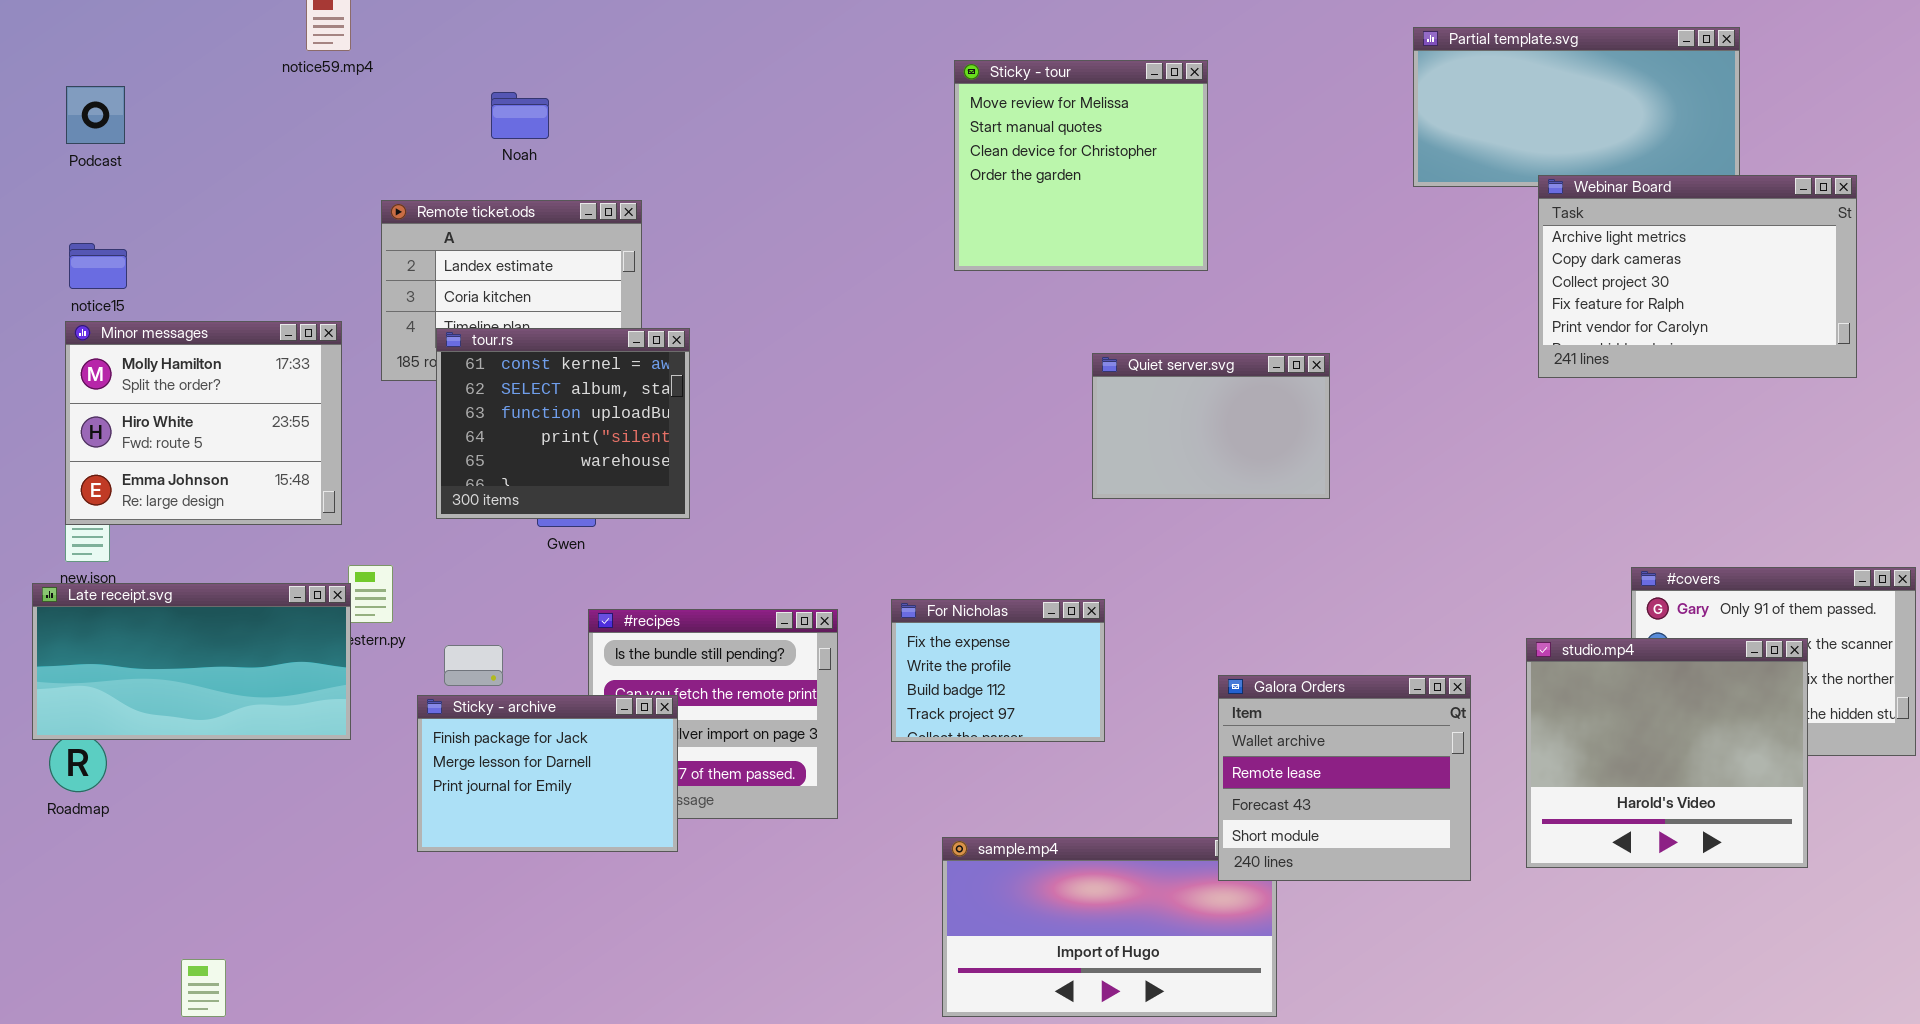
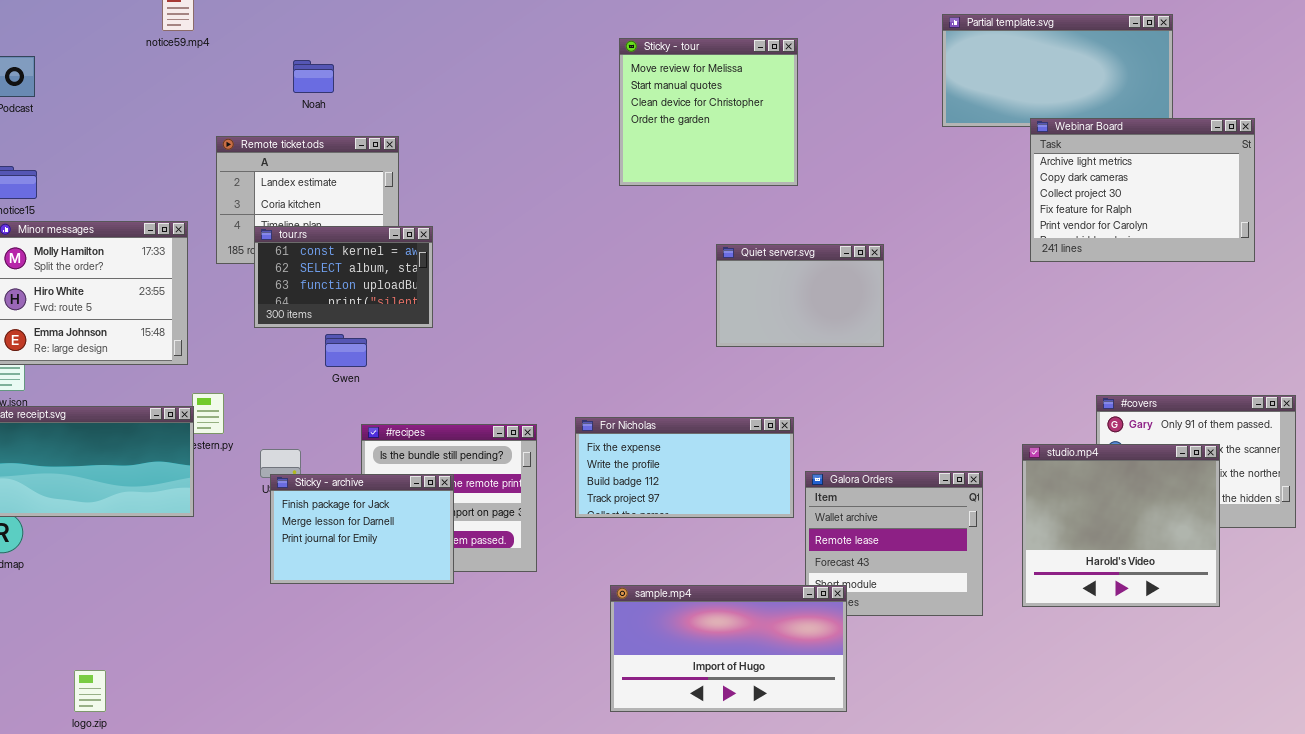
tour.rs: [436,328,690,519] -> [254,226,433,328], resized
For Nicholas: [891,599,1105,742] -> [575,417,794,518], resized
Sticky - archive: [417,695,678,852] -> [270,474,454,584], moved
sample.mp4: [942,837,1277,1017] -> [610,585,847,712], raised

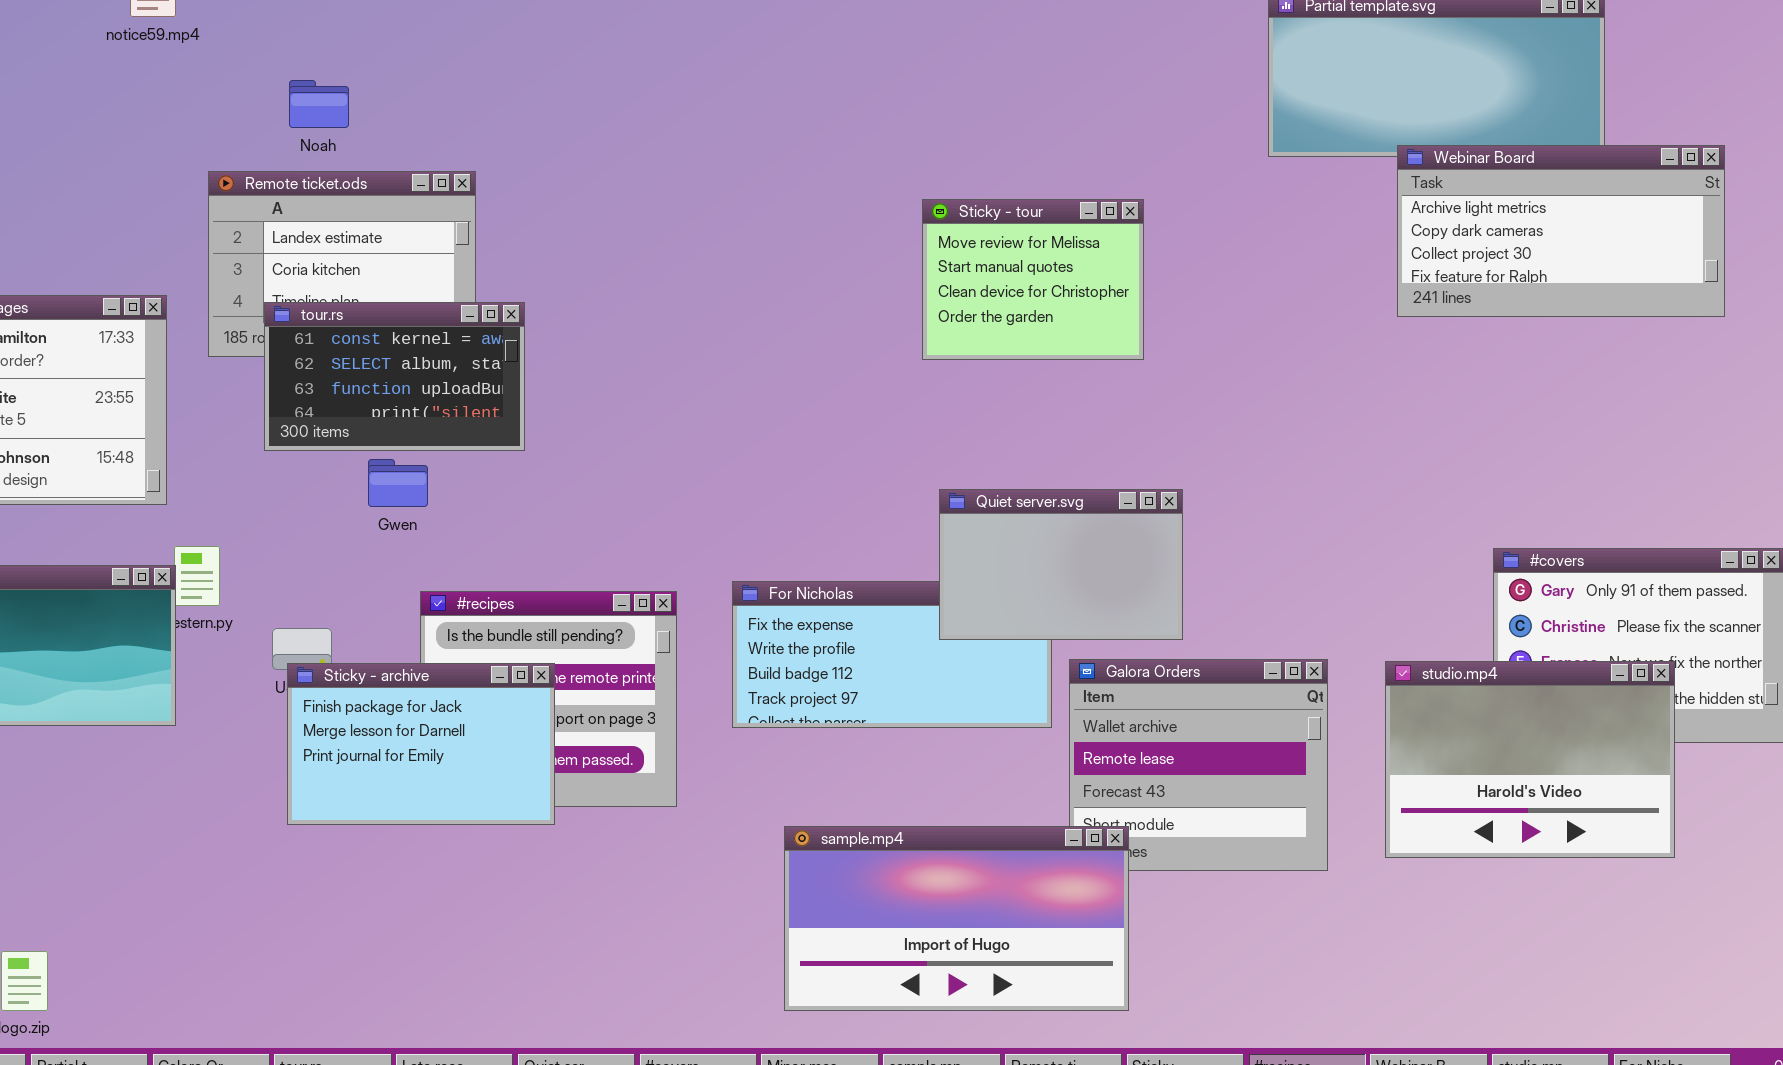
Sticky - tour: [619,38,798,186] -> [922,199,1144,360], moved, resized
Noah: [293,60,334,93] -> [289,80,349,128], moved
Webinar Board: [1030,118,1255,262] -> [1397,145,1725,317], resized
Quiet server.svg: [716,244,884,347] -> [939,489,1183,640], moved
studio.mp4: [1022,444,1220,607] -> [1385,661,1675,858], resized

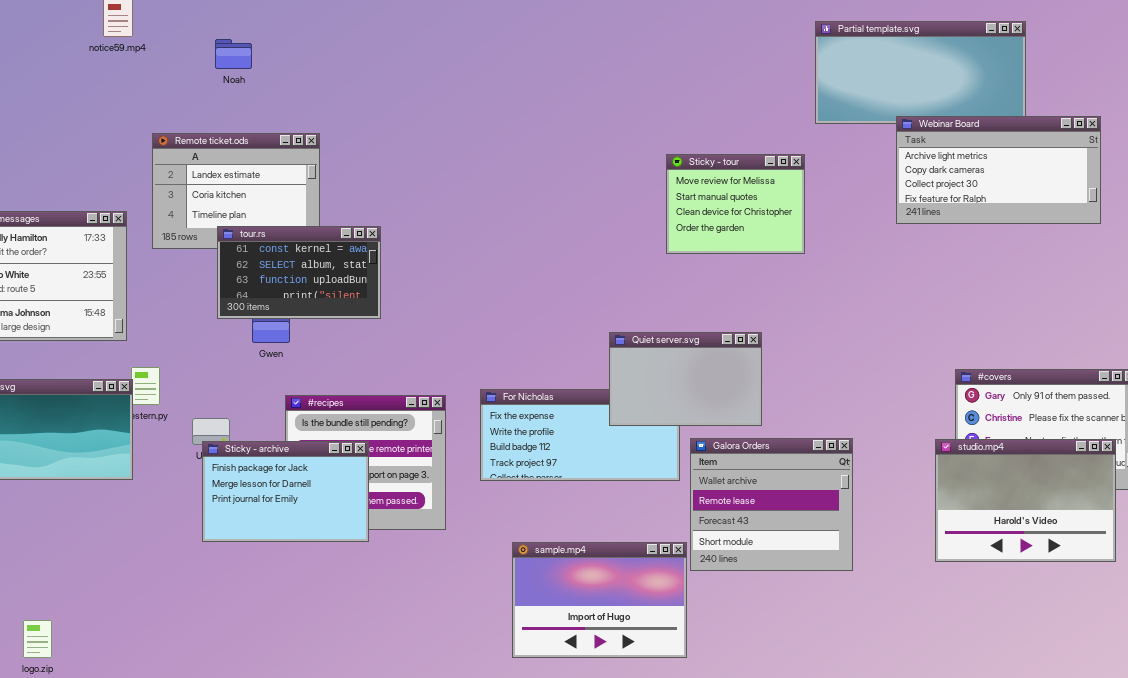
Noah: [289,80,349,128] -> [215,39,252,69], moved
Sticky - tour: [922,199,1144,360] -> [666,154,805,254], moved
tour.rs: [264,302,525,451] -> [217,226,381,319], moved
studio.mp4: [1385,661,1675,858] -> [935,439,1116,562], moved
sample.mp4: [784,826,1129,1011] -> [512,542,687,658], resized

